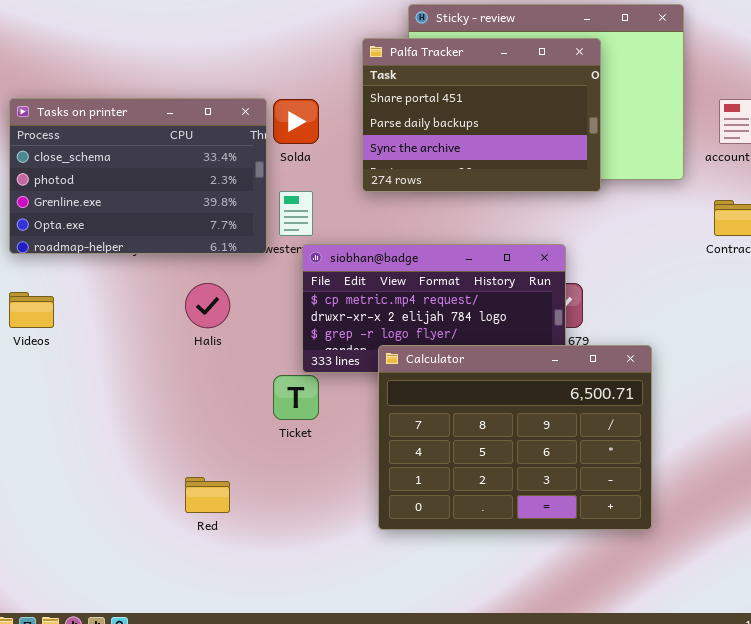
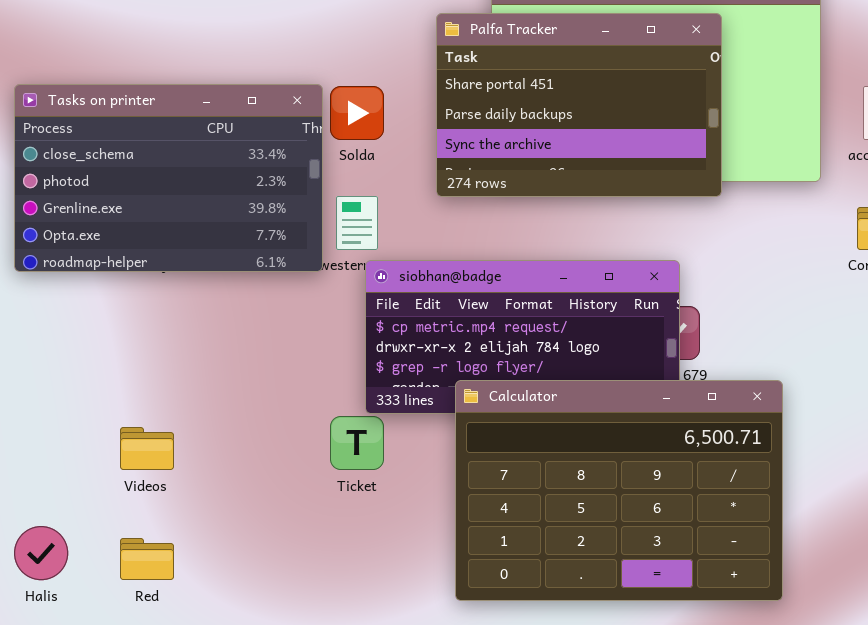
Halis: [185,283,230,328] -> [14,526,68,580], moved
Videos: [9,292,54,328] -> [120,427,174,470], moved
Red: [185,477,230,513] -> [120,538,174,580], moved

